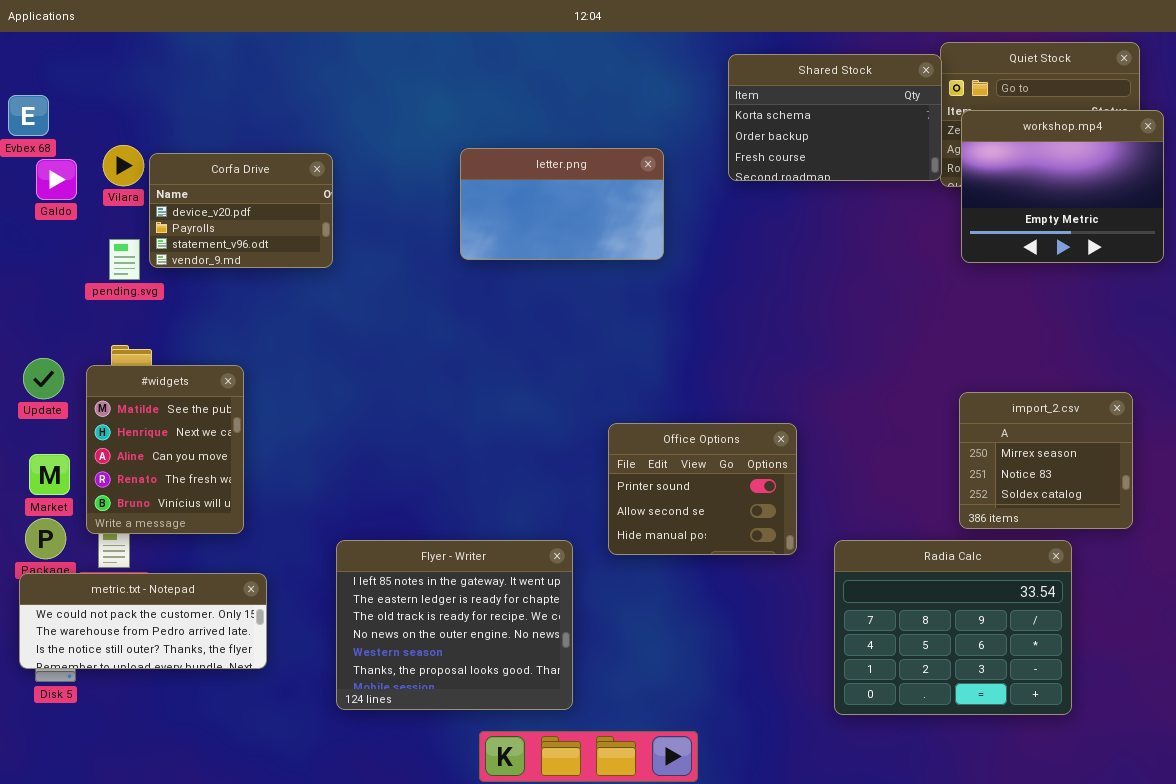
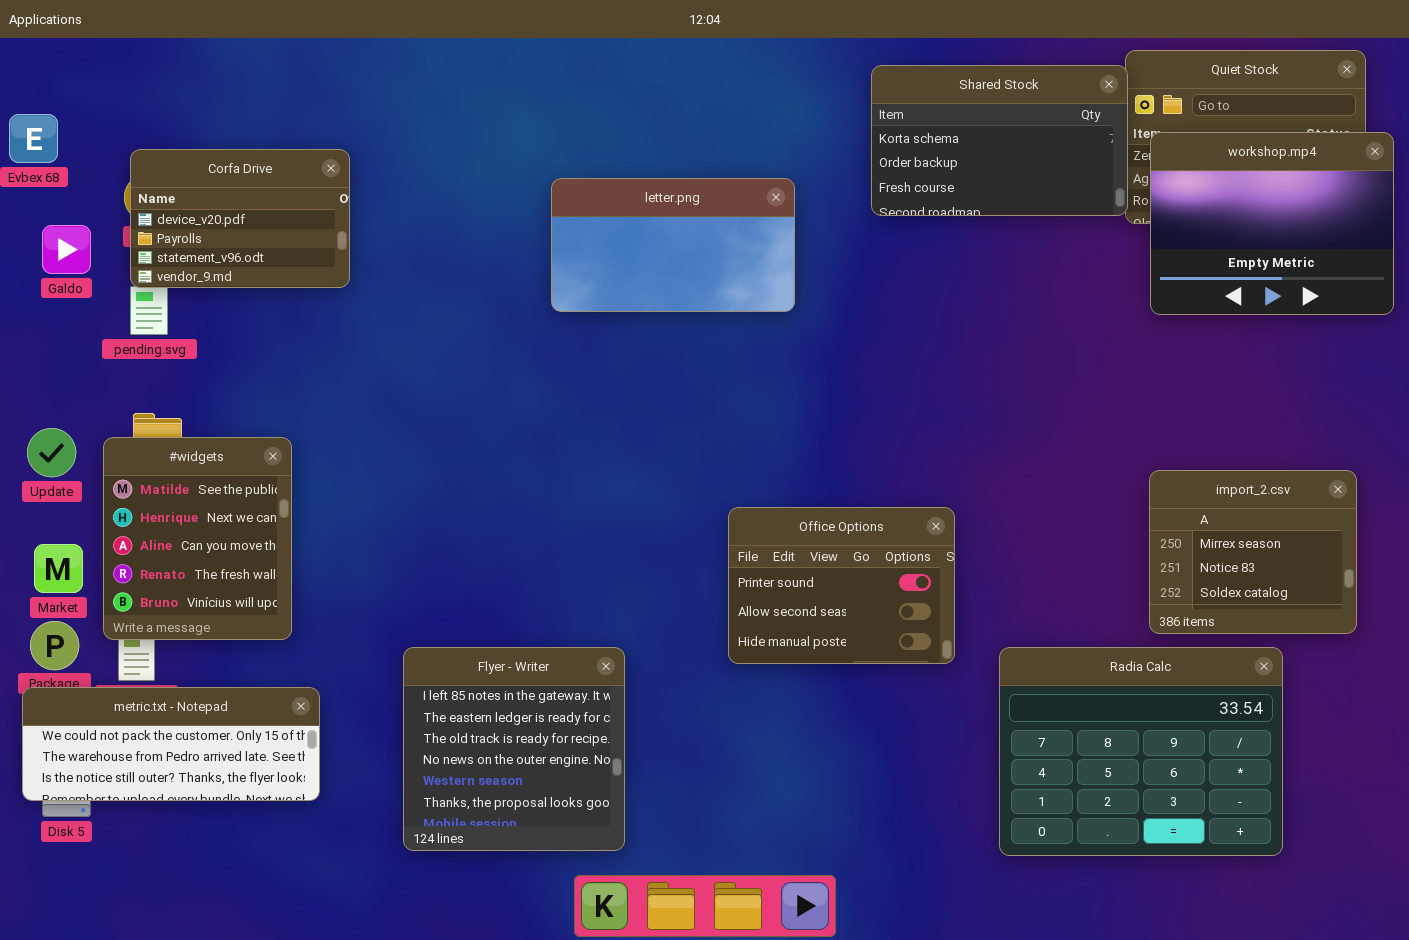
Corfa Drive: [149,153,333,268] -> [130,149,350,288], moved
Galdo: [36,159,77,200] -> [42,225,91,274], moved
Flyer - Writer: [336,540,573,710] -> [403,647,625,851], resized

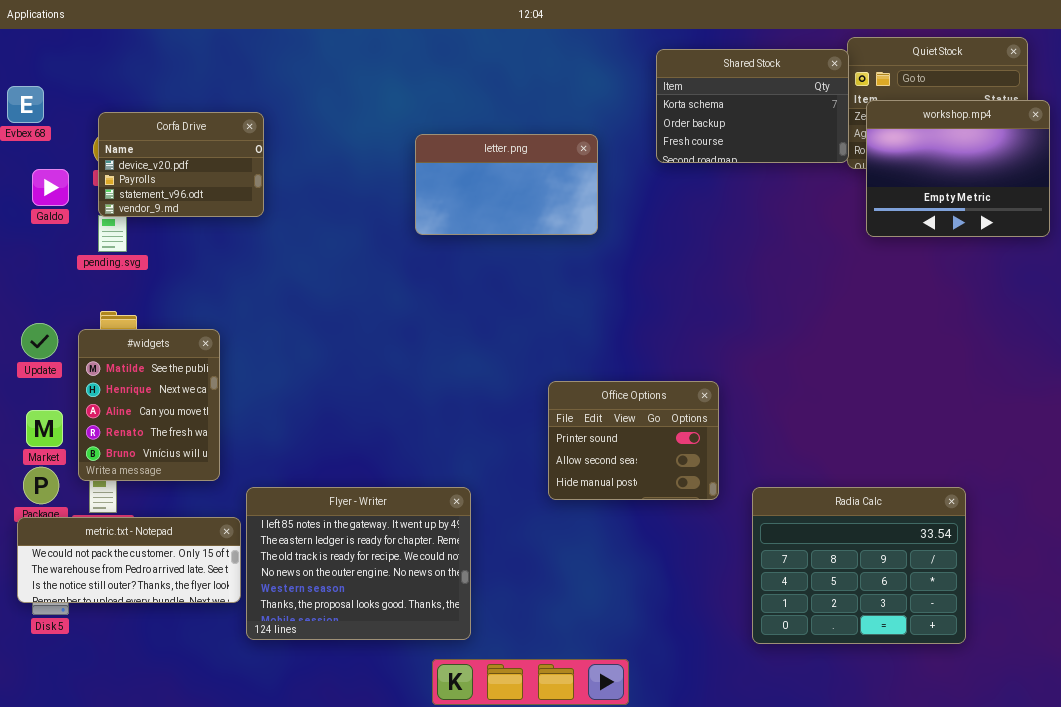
import_2.csv: [1149,470,1357,634] -> none, closed
Flyer - Writer: [403,647,625,851] -> [246,487,471,640], resized

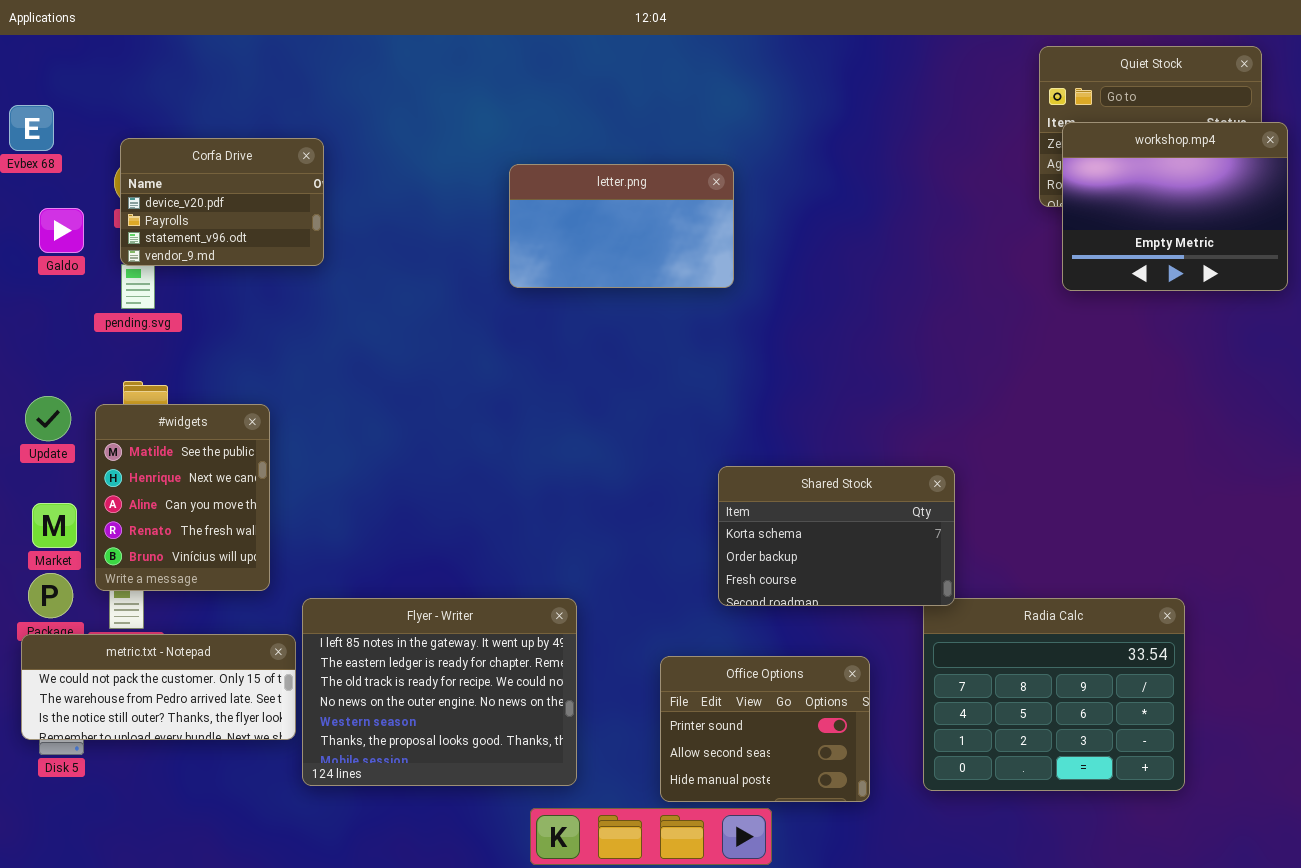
Shared Stock: [656,49,849,163] -> [718,466,955,606], moved
Office Options: [548,381,719,500] -> [660,656,870,802], moved

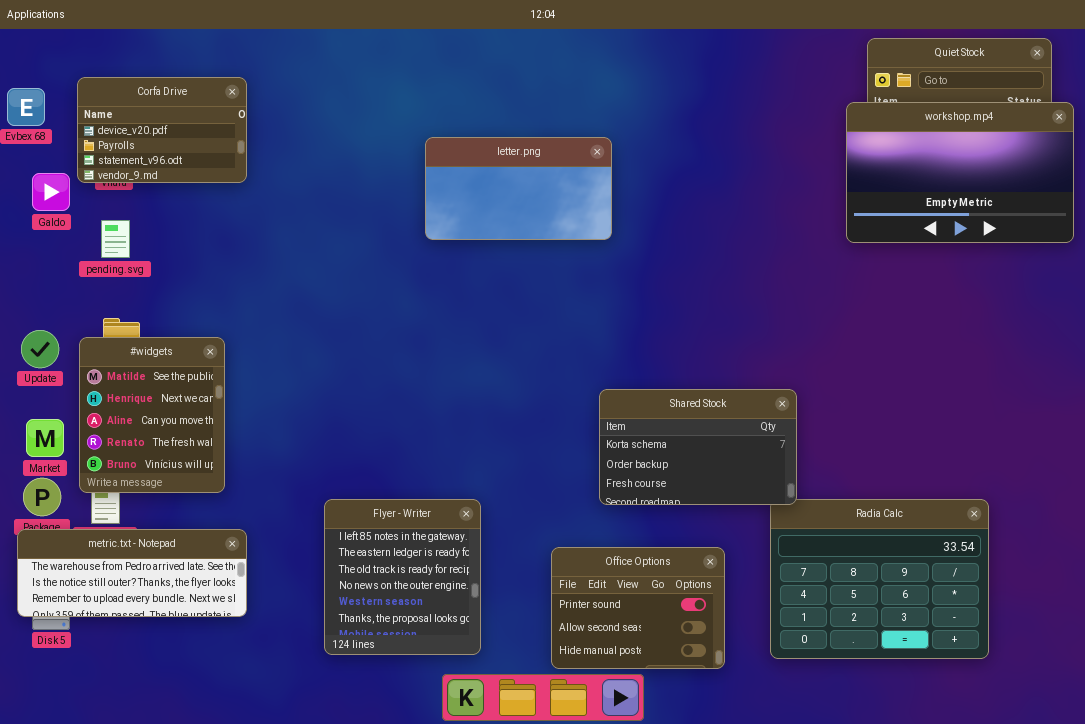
workshop.mp4: [1062,122,1288,291] -> [846,102,1074,243], resized
Corfa Drive: [120,138,324,266] -> [77,77,247,183], moved
Flyer - Writer: [302,598,577,786] -> [324,499,481,655], resized
metric.txt - Notepad: [21,634,296,740] -> [17,529,247,617], scrolled down 1 row

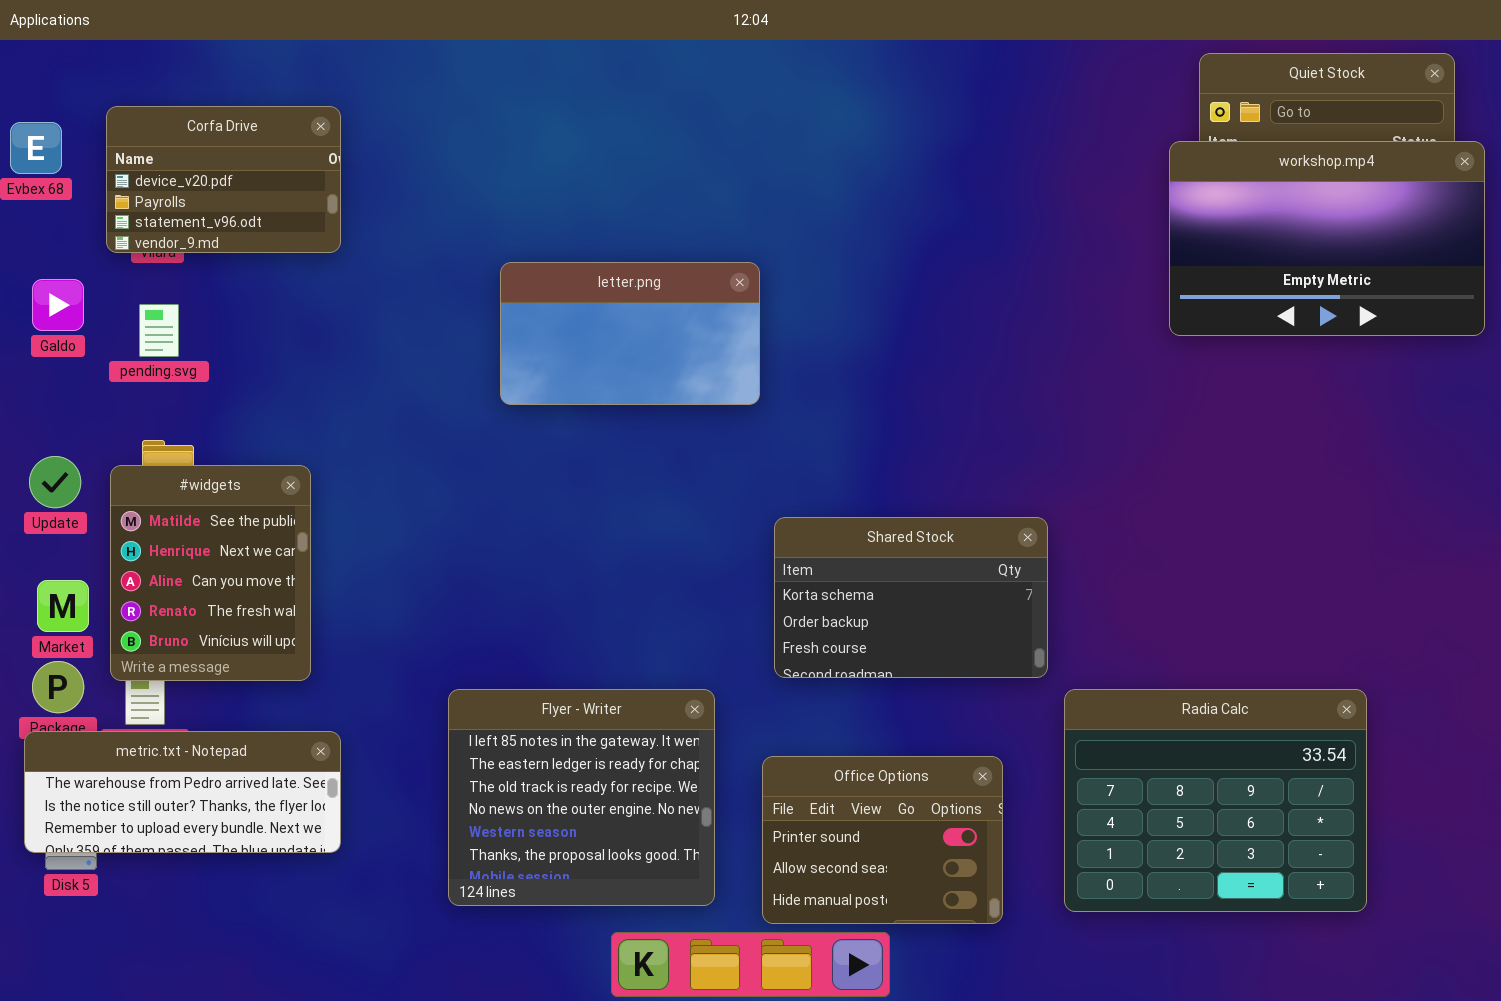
letter.png: [425,137,612,240] -> [500,262,760,405], moved
Galdo: [32,173,70,211] -> [32,279,84,331], moved
Shared Stock: [599,389,797,505] -> [774,517,1048,678], moved
Flyer - Writer: [324,499,481,655] -> [448,689,715,906], resized

